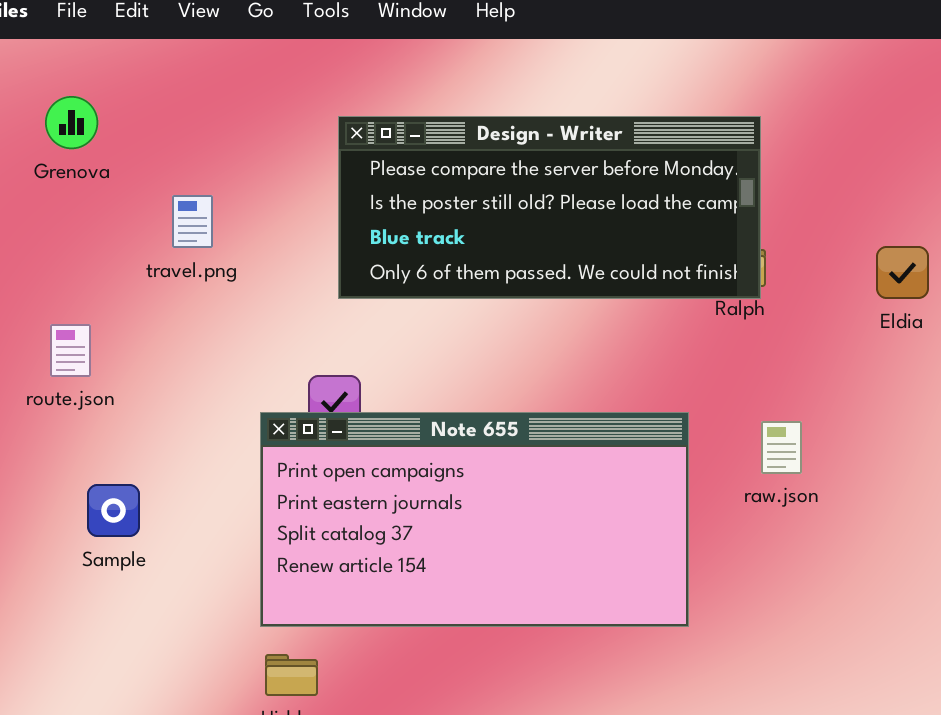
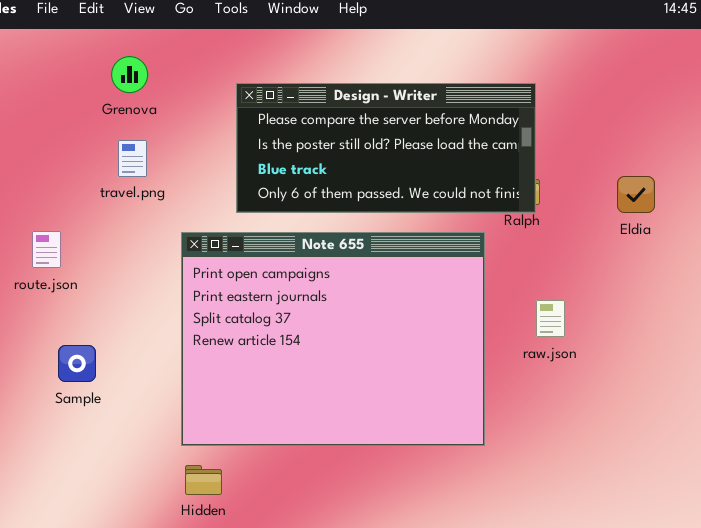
Grenova: [45,96,98,149] -> [111,56,148,93], moved
Note 655: [260,412,689,627] -> [181,232,485,446], resized

